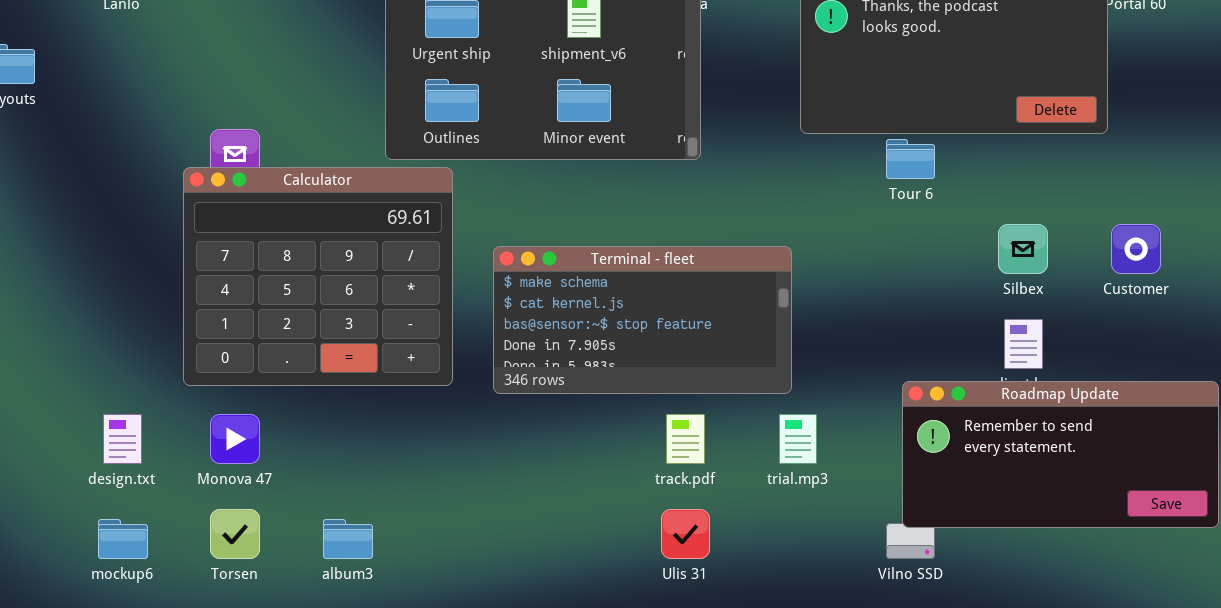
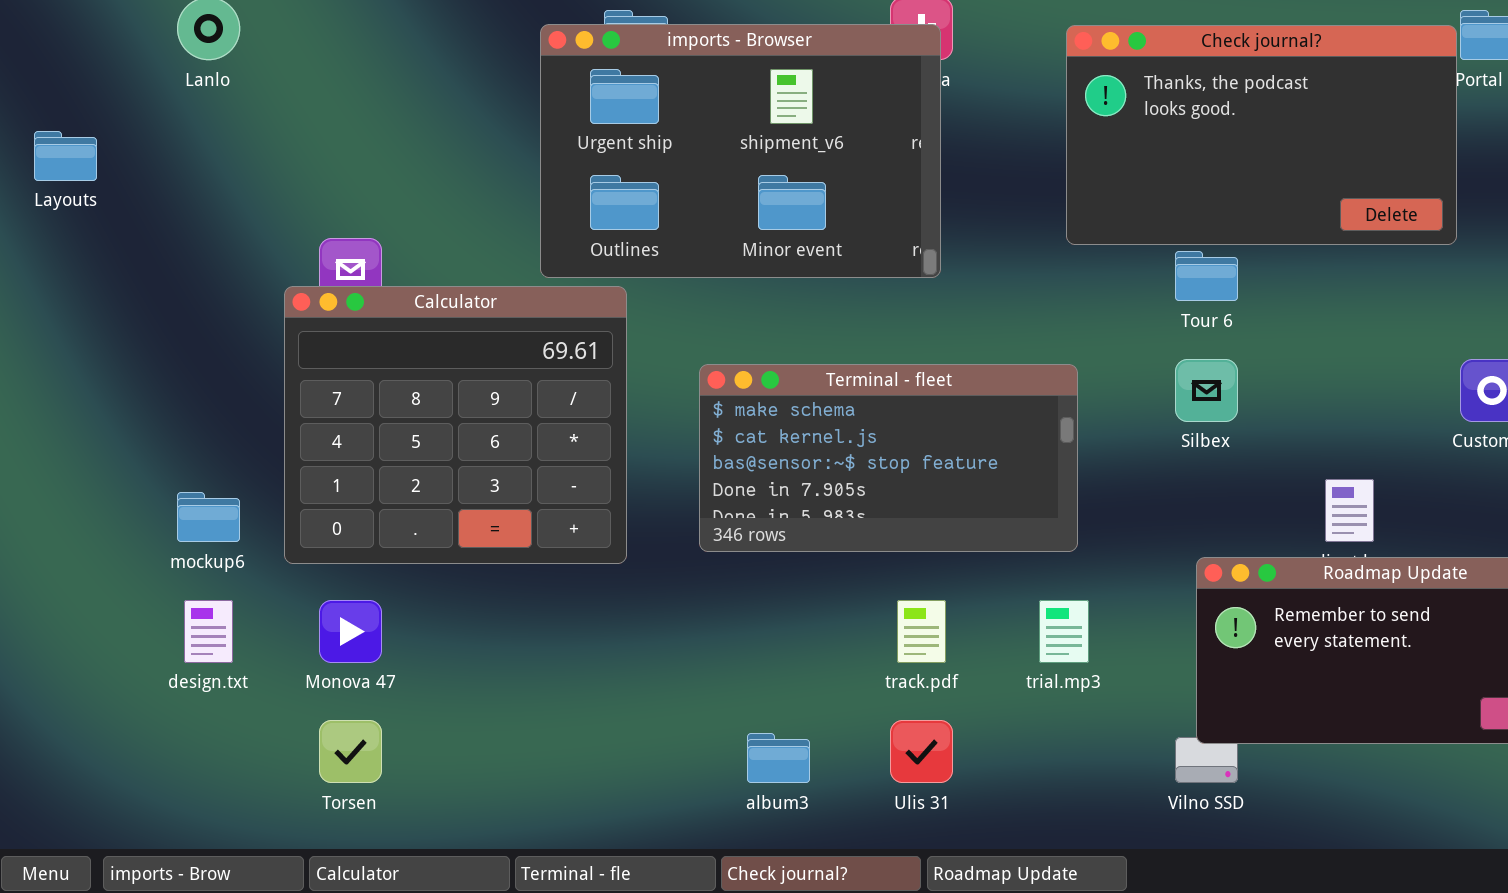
Silbex: [998,224,1048,274] -> [1175,359,1238,422], moved
Terminal - fleet: [493,246,792,394] -> [699,364,1078,552], moved
mockup6: [98,519,148,559] -> [177,492,240,542], moved
album3: [323,519,373,559] -> [747,733,810,783], moved

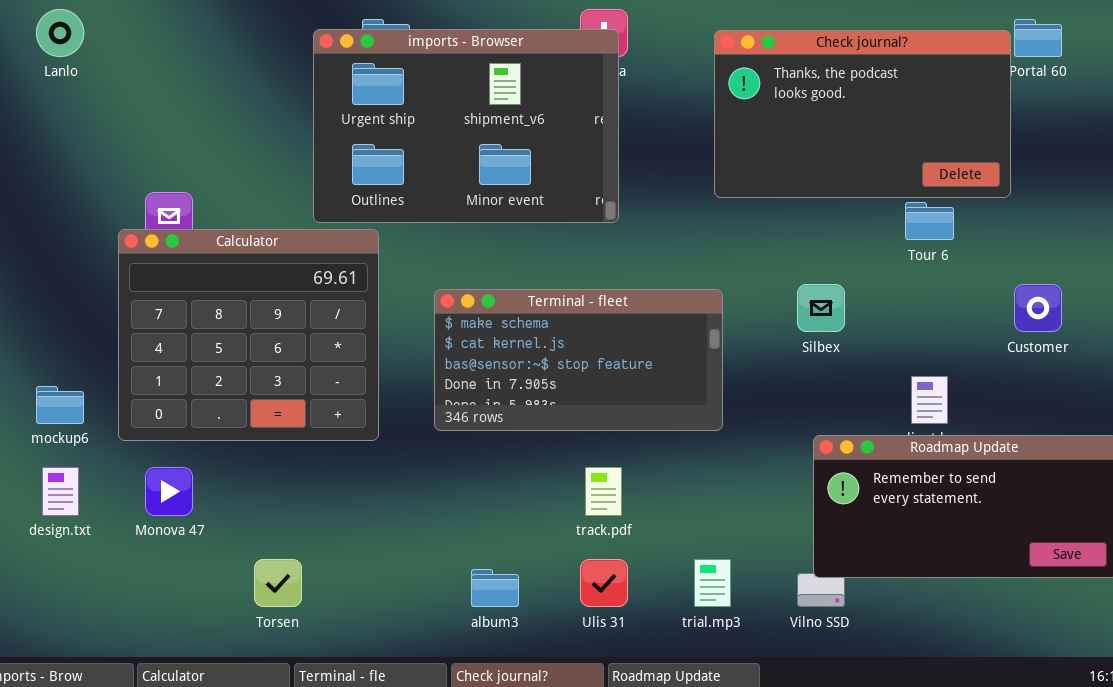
Tour 6: [1175,251,1238,301] -> [905,202,954,240], moved
trial.mp3: [1039,600,1089,663] -> [694,559,731,607], moved
Torsen: [319,720,382,783] -> [254,559,302,607], moved

